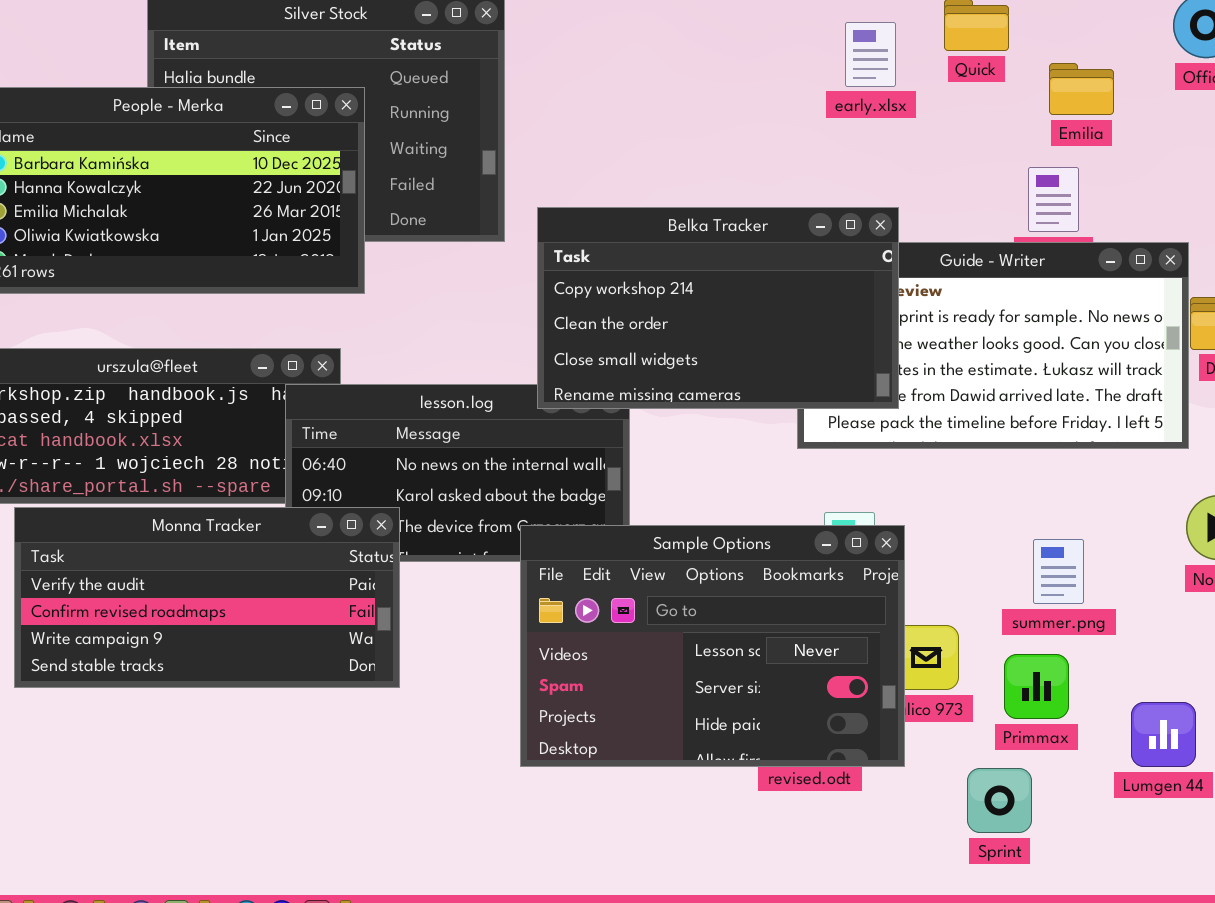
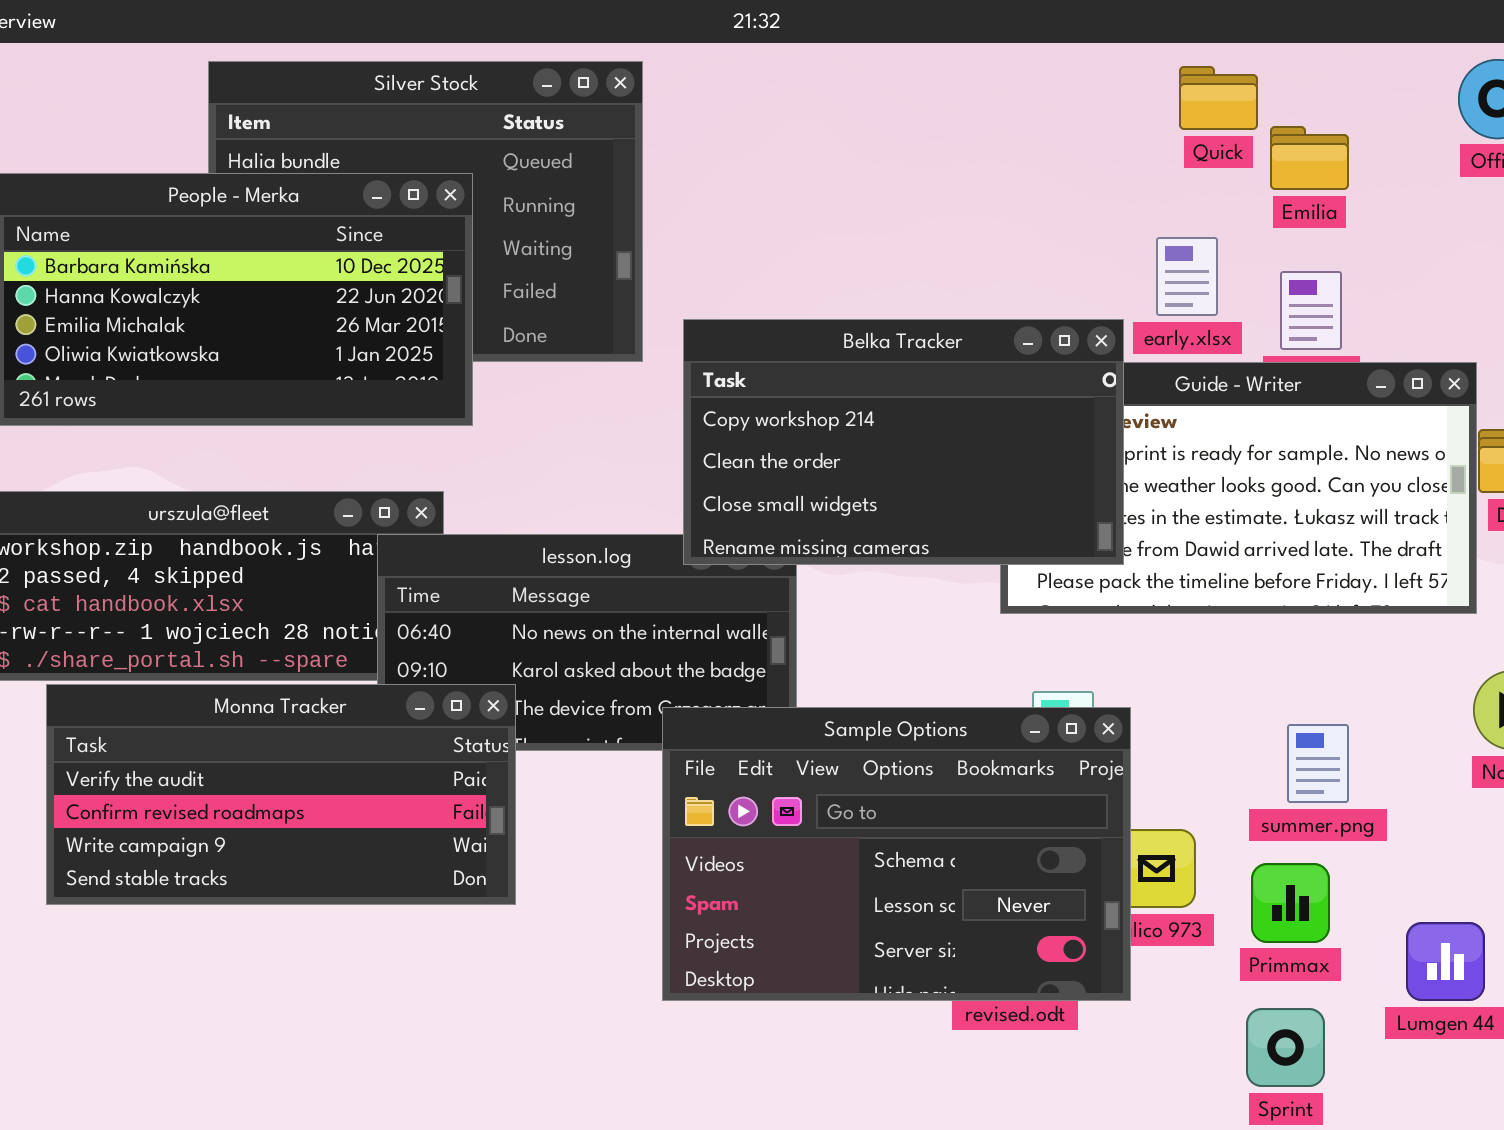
early.xlsx: [845,22,896,87] -> [1156,237,1218,316], moved
Emilia: [1049,63,1114,115] -> [1270,126,1349,190], moved
Sample Options: [520,525,905,767] -> [662,707,1131,1001], scrolled up 1 row
Sprint: [967,768,1032,833] -> [1246,1008,1325,1087], moved

